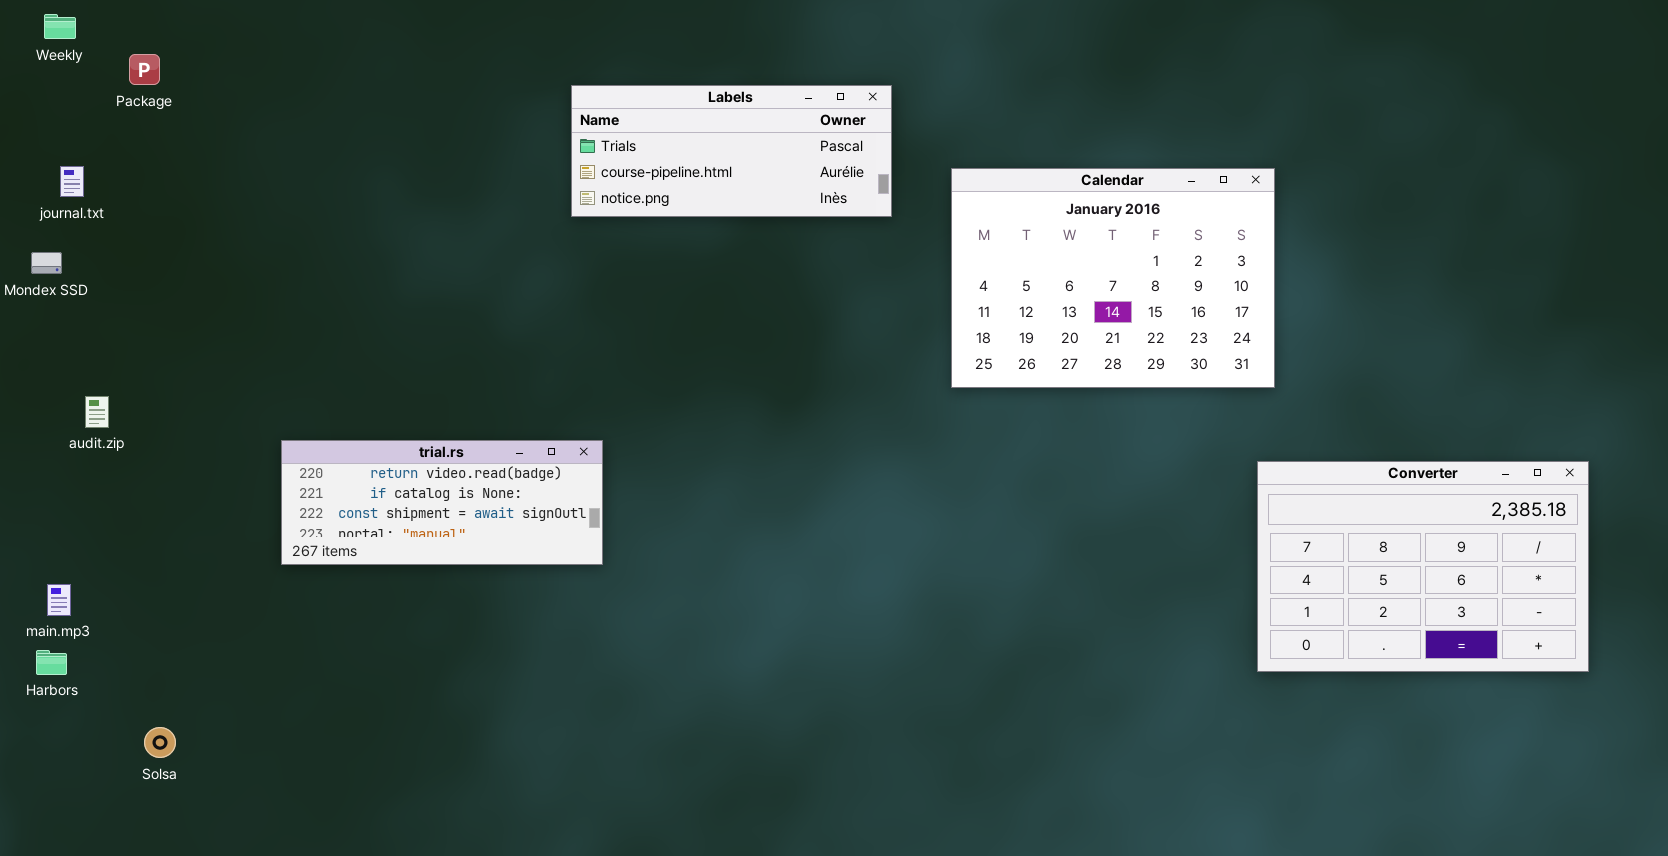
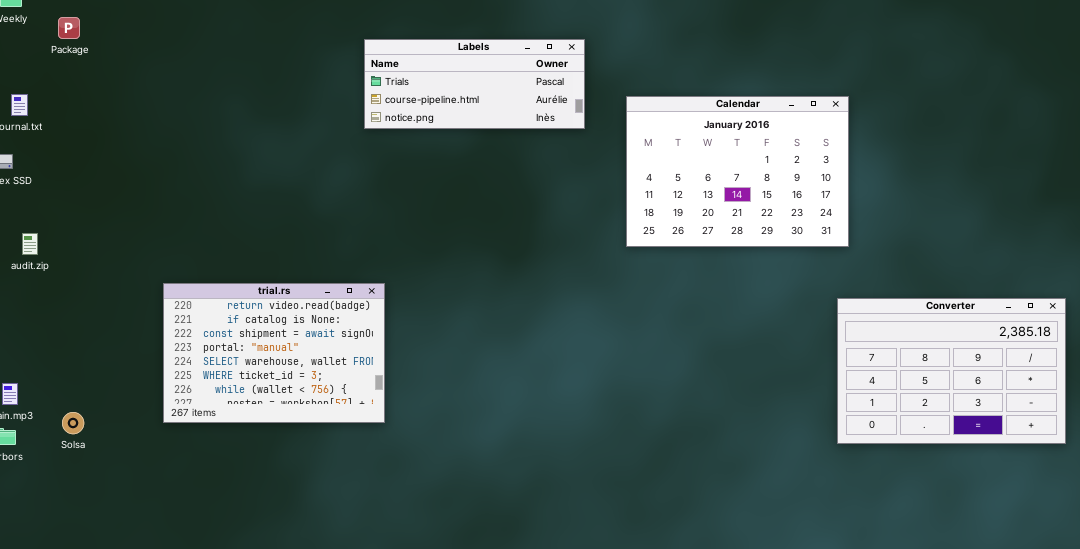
audit.zip: [85,396,109,428] -> [22,233,38,255], moved
trial.rs: [281,440,603,565] -> [163,283,385,423], resized
Solsa: [144,727,176,758] -> [62,412,84,434], moved

